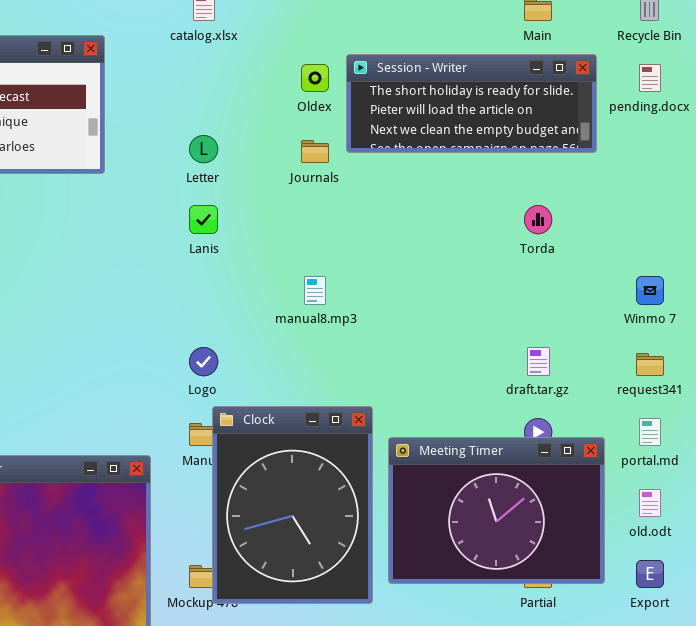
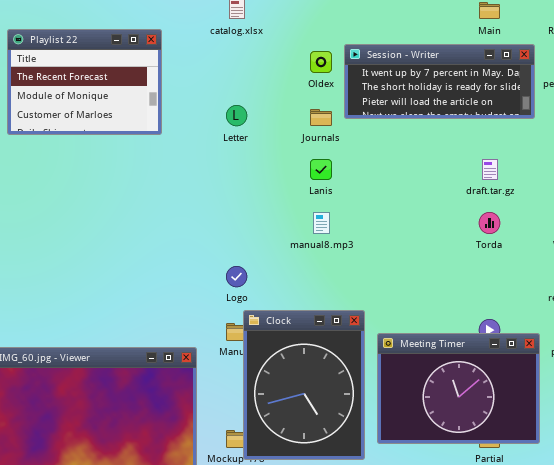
Session - Writer: [346,54,597,153] -> [344,44,535,119], scrolled up 1 row
Lanis: [189,205,218,234] -> [310,159,332,180], moved
Torda: [524,205,552,234] -> [479,212,500,234], moved
draft.tar.gz: [527,347,550,376] -> [482,159,498,180], moved

